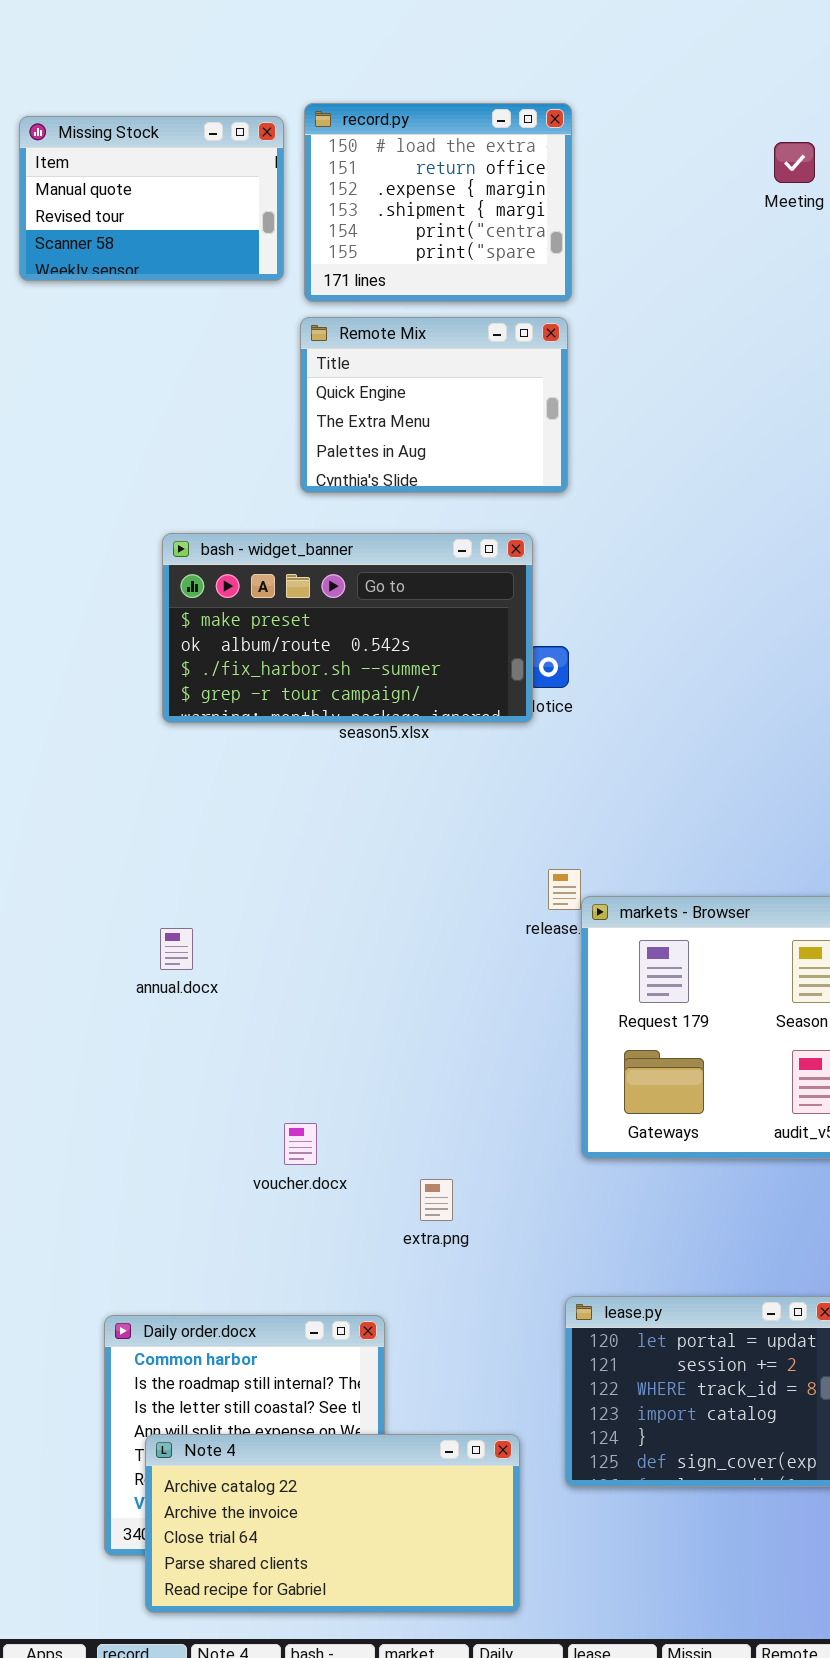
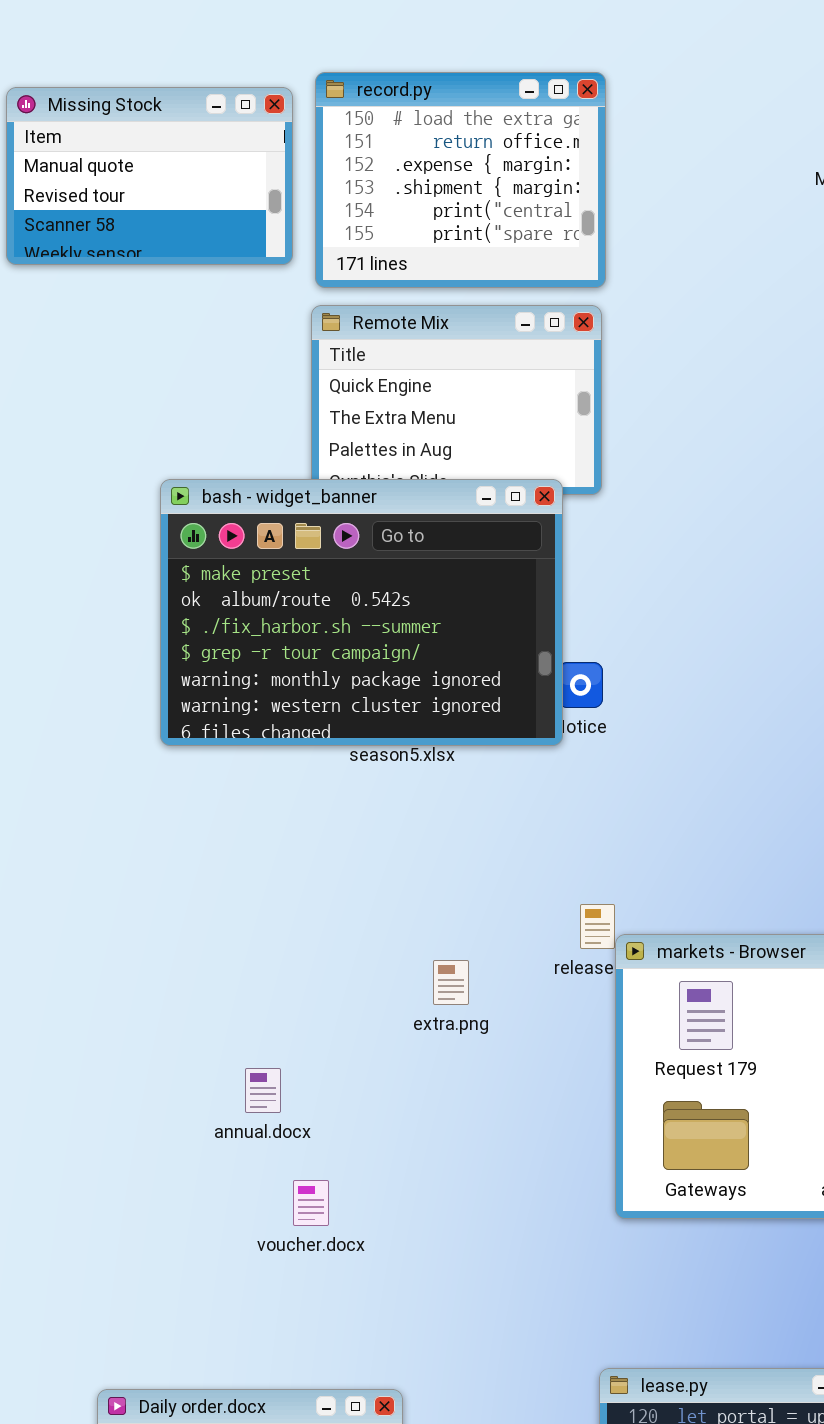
bash - widget_banner: [162,533,533,723] -> [160,479,563,746], resized
annual.docx: [160,928,193,970] -> [245,1068,281,1113], moved
extra.png: [420,1179,453,1221] -> [433,960,469,1005], moved

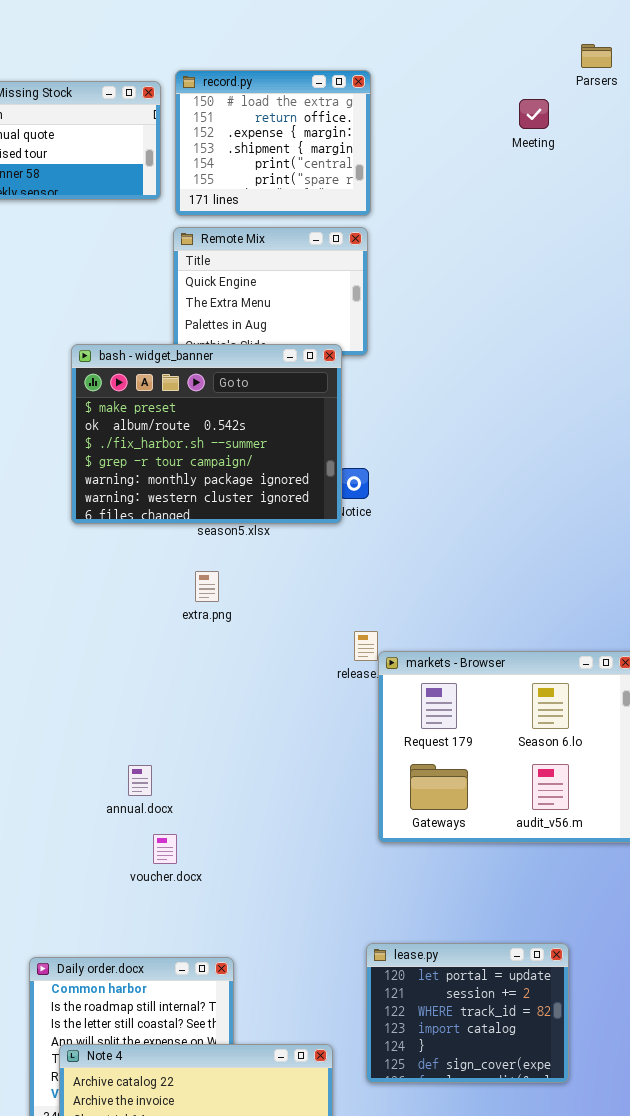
extra.png: [433,960,469,1005] -> [195,571,219,602], moved
annual.docx: [245,1068,281,1113] -> [128,765,152,796], moved
voucher.docx: [293,1180,329,1226] -> [153,834,177,864], moved

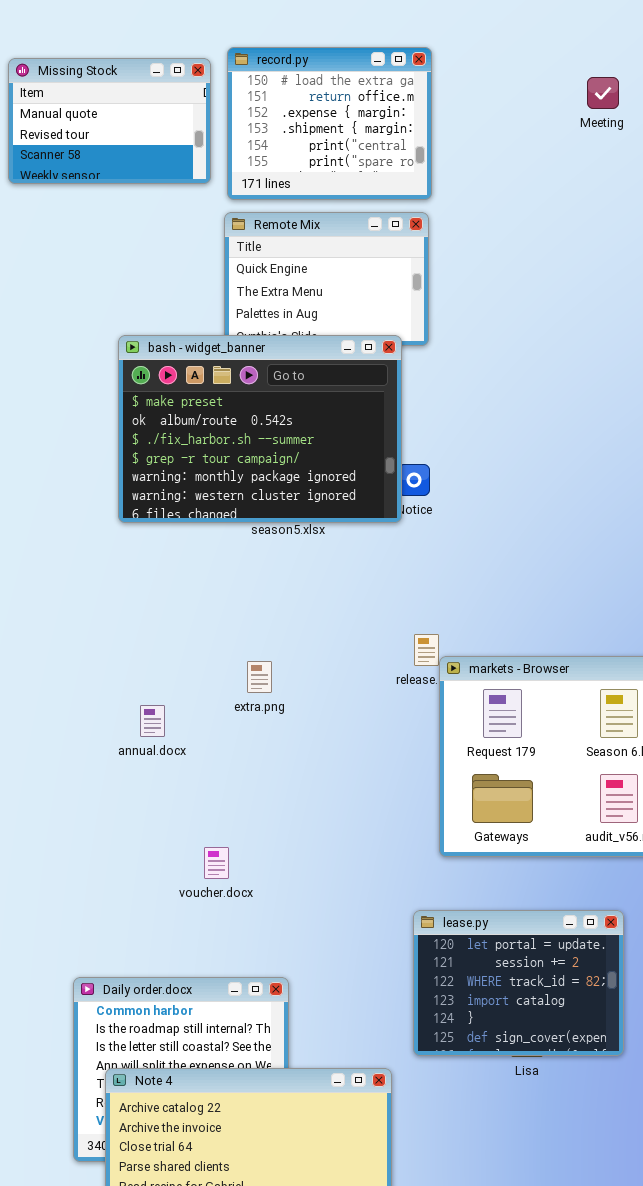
extra.png: [195,571,219,602] -> [247,661,272,693], moved
annual.docx: [128,765,152,796] -> [140,705,165,737], moved
lease.py: [366,943,569,1083] -> [413,910,624,1056], moved

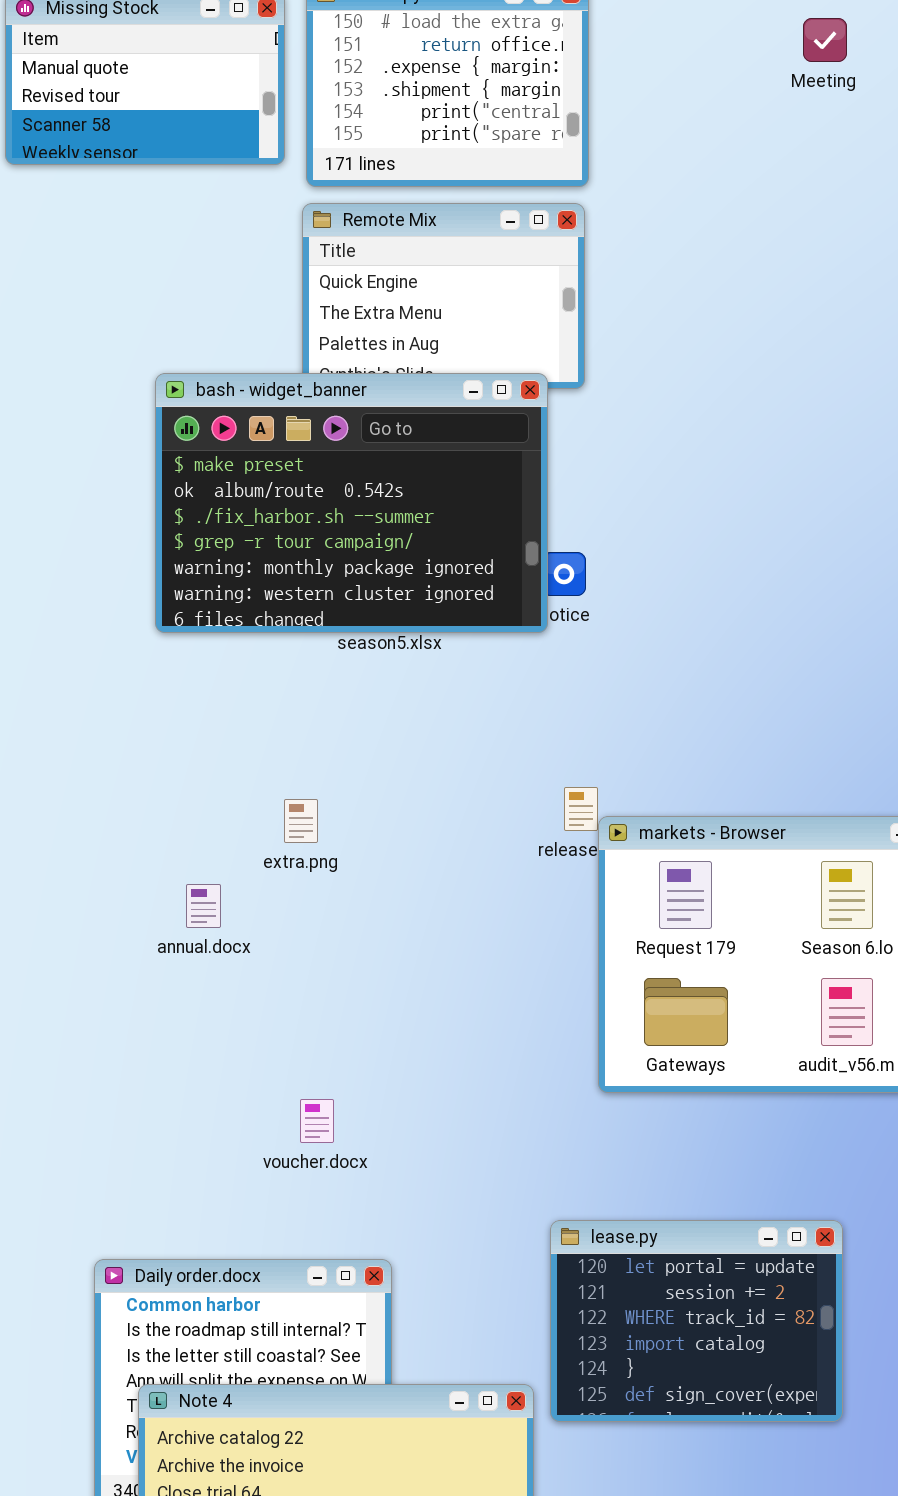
extra.png: [247,661,272,693] -> [284,799,318,843], moved
voucher.docx: [204,847,229,879] -> [300,1099,334,1143], moved
lease.py: [413,910,624,1056] -> [550,1220,843,1422], moved

